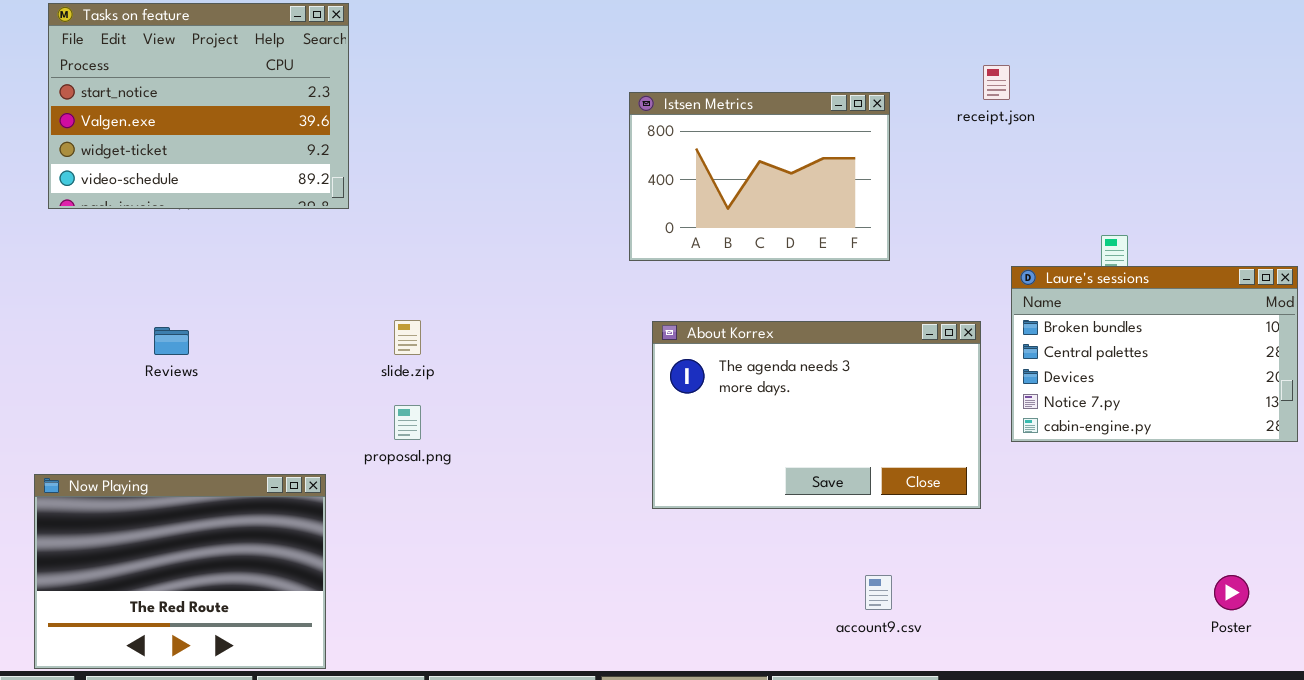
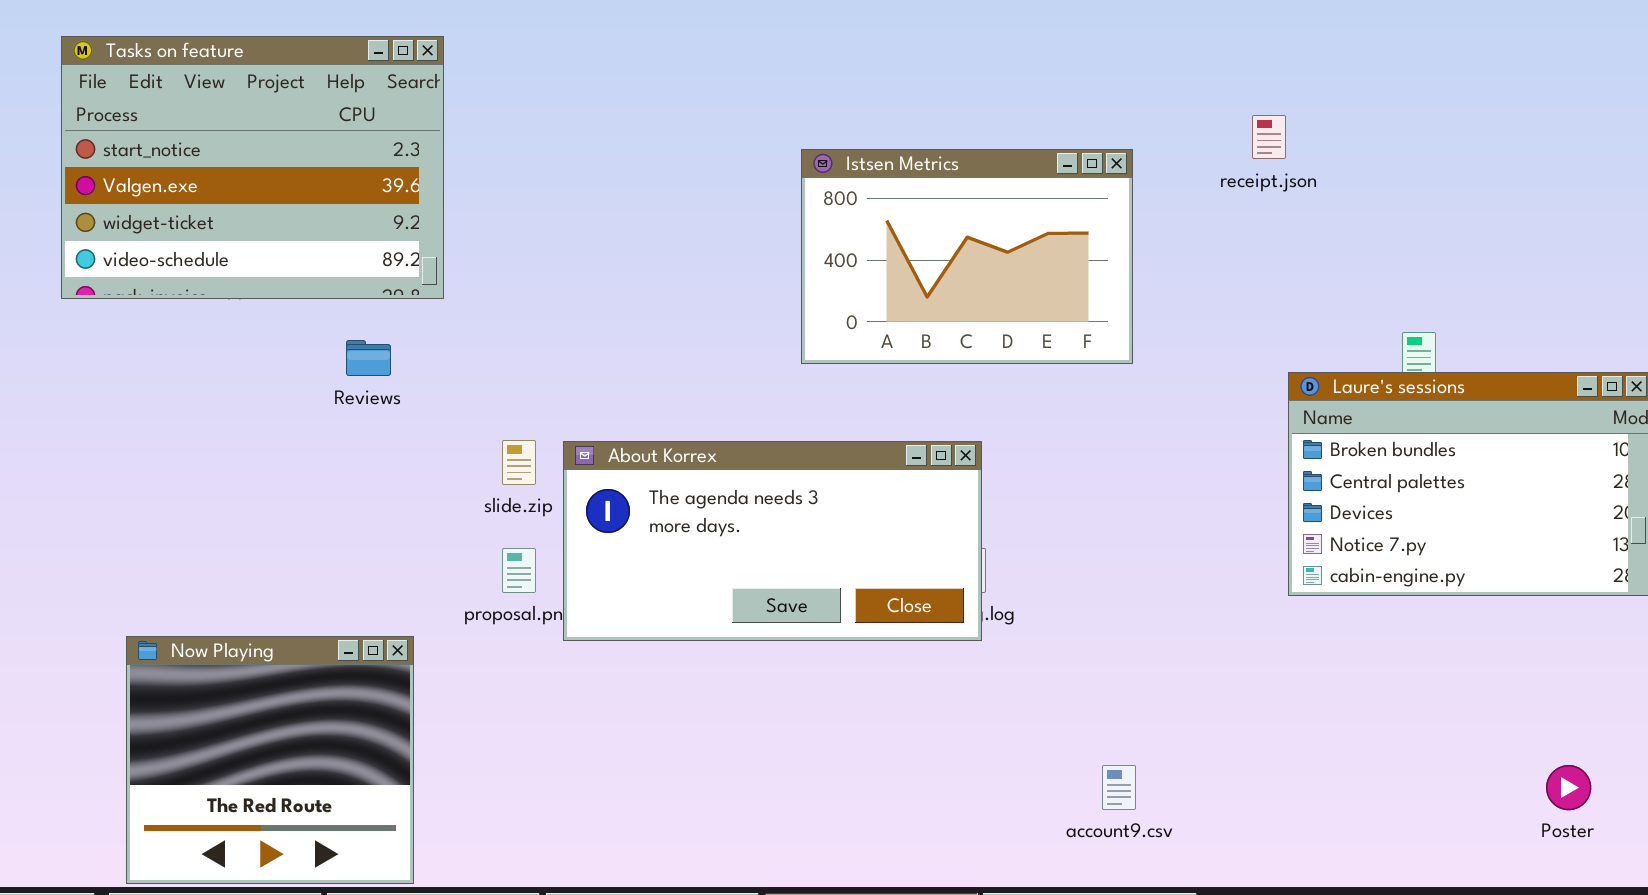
About Korrex: [652,321,981,509] -> [563,441,982,641], moved, resized
Reviews: [154,327,189,355] -> [346,340,391,376], moved
Now Playing: [34,474,326,669] -> [126,636,414,884], resized

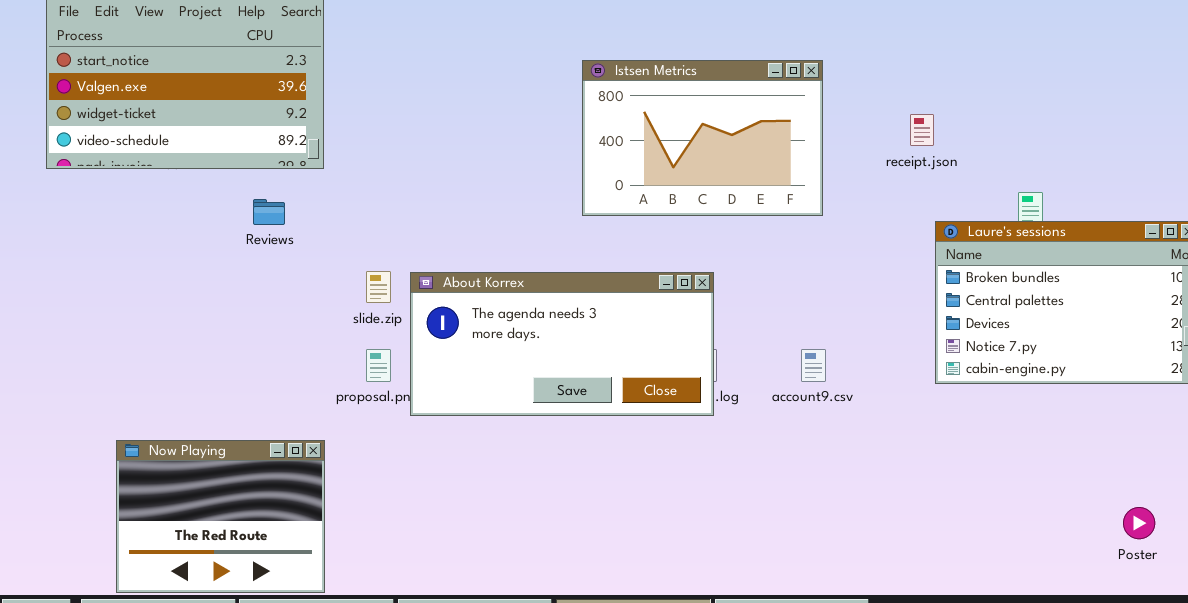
receipt.json: [1252,115,1286,159] -> [910,114,934,146], moved
Now Playing: [126,636,414,884] -> [116,440,325,593], moved, resized
account9.csv: [1102,765,1136,810] -> [801,349,826,382], moved

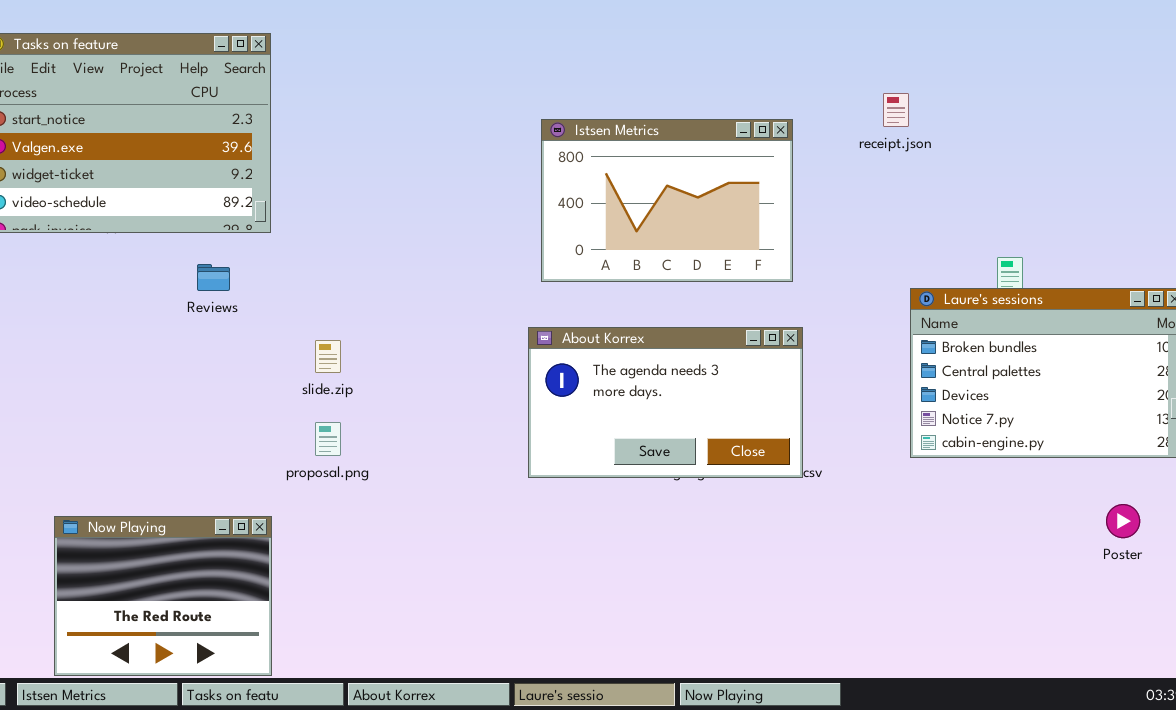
receipt.json: [910,114,934,146] -> [883,93,909,127], moved
About Korrex: [410,272,714,416] -> [528,327,803,478], moved, resized
Poster: [1123,507,1155,539] -> [1106,504,1140,538], moved

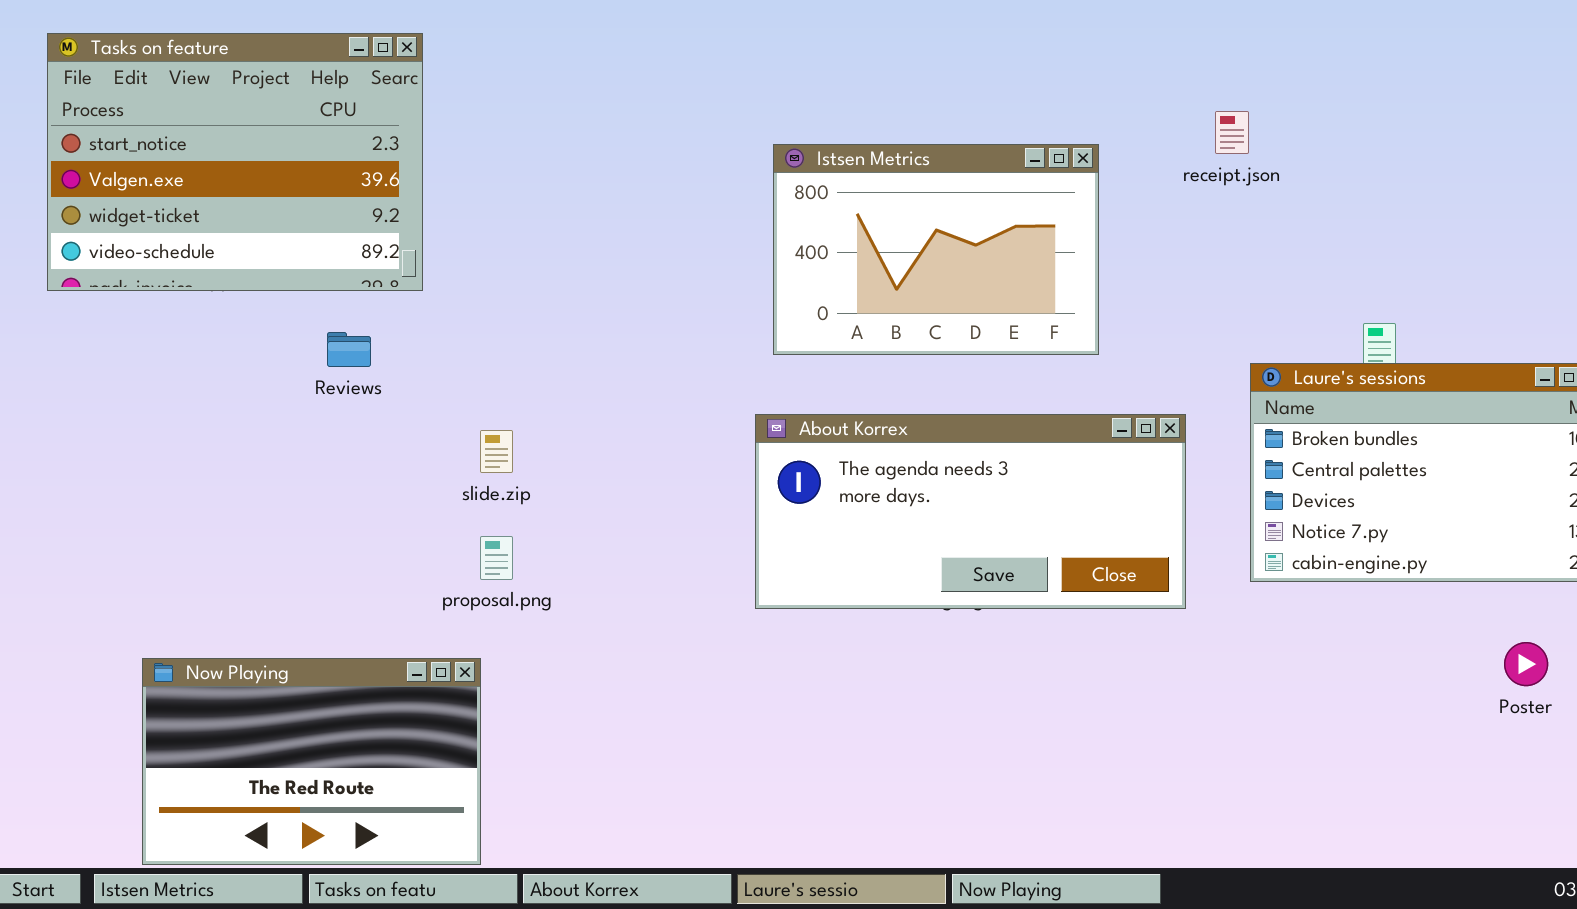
About Korrex: [528,327,803,478] -> [755,414,1186,609], resized
Now Playing: [54,516,272,676] -> [142,658,481,865], resized

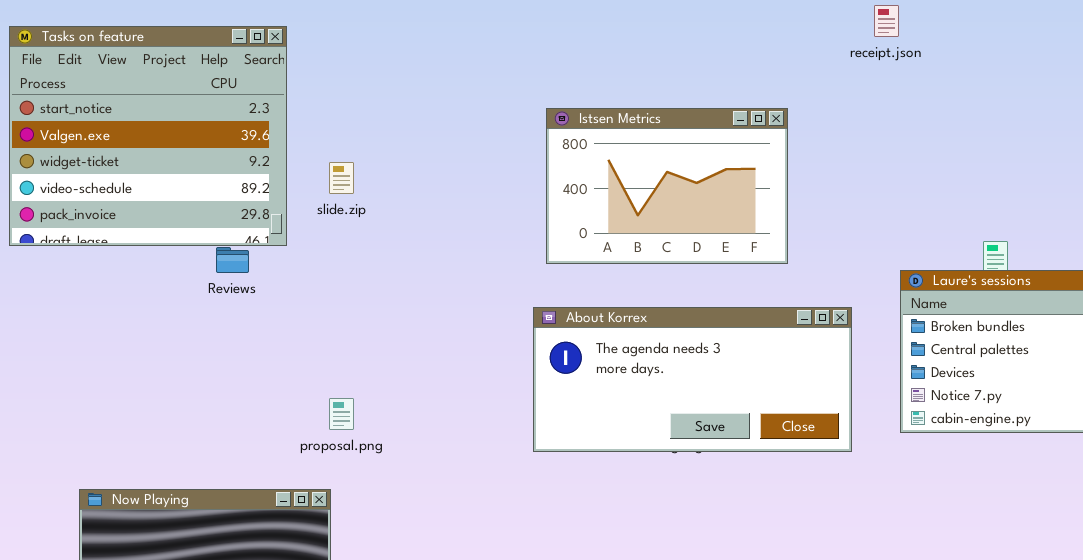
Tasks on feature: [47,33,423,291] -> [9,26,287,246], resized
receipt.json: [1215,111,1249,154] -> [874,5,899,37], moved
slide.zip: [480,430,513,473] -> [329,162,354,194], moved

